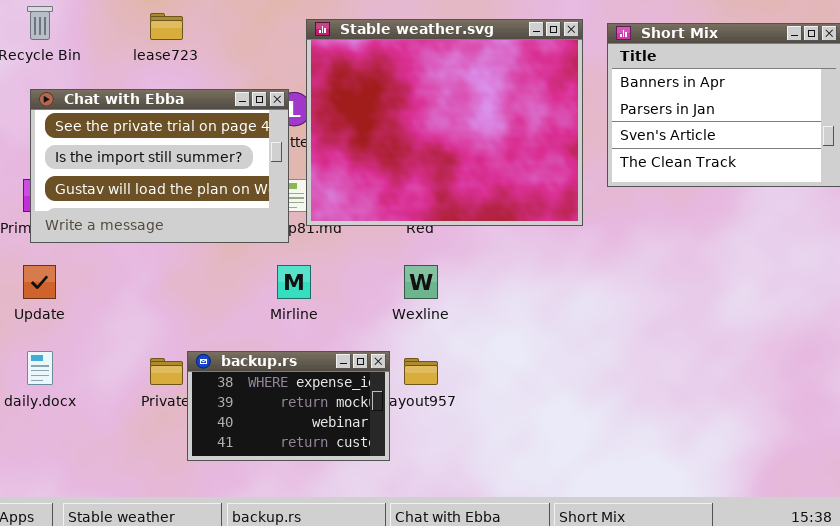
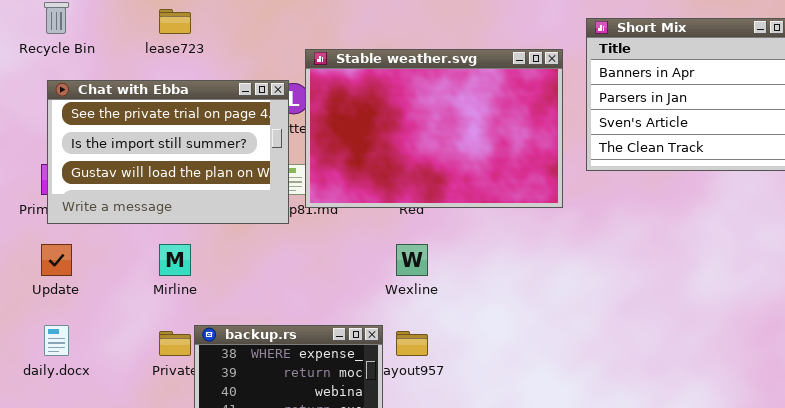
Stable weather.svg: [306,19,583,226] -> [305,49,563,208], resized
Mirline: [277,265,311,299] -> [159,244,191,276], moved

